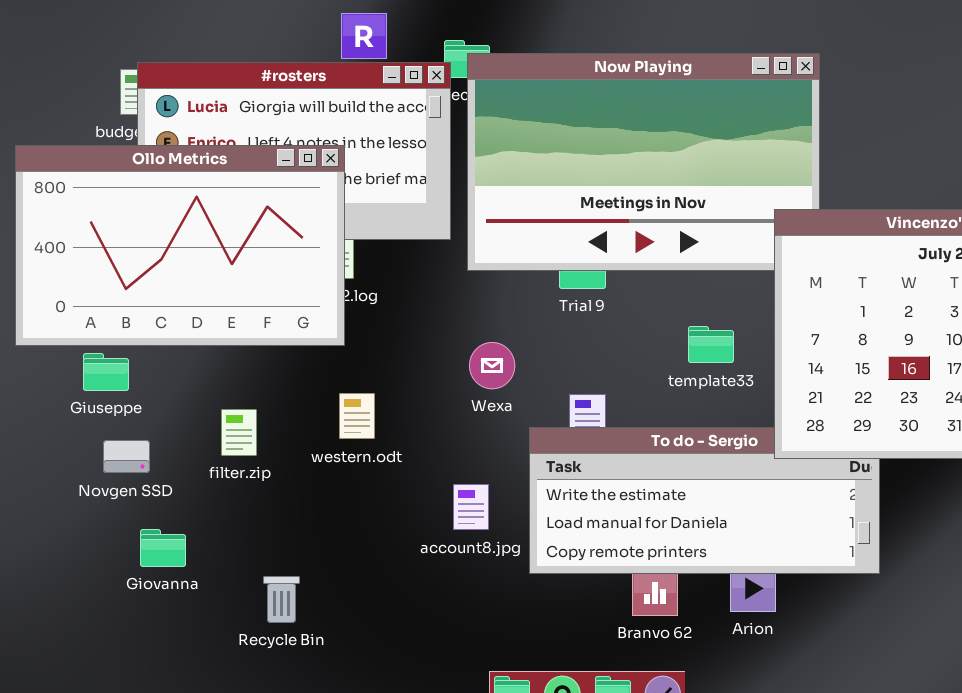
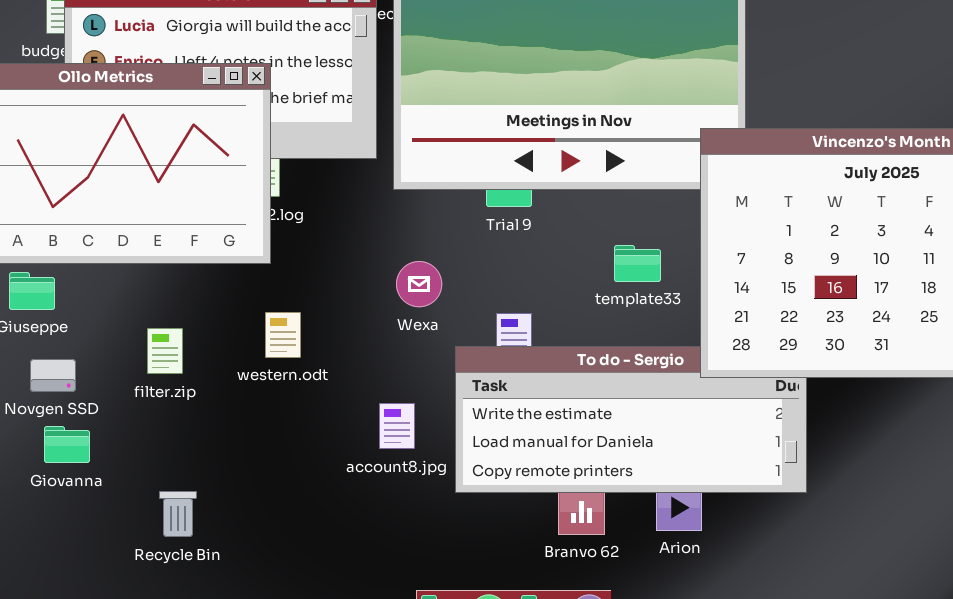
Giovanna: [140,529,186,567] -> [44,426,90,463], moved
Recycle Bin: [263,576,300,623] -> [159,491,197,537], moved

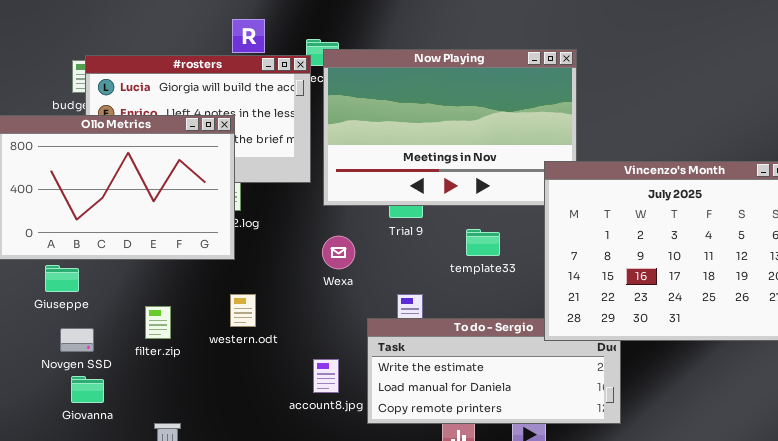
template33: [614,245,661,282] -> [466,229,500,256], moved
Wexa: [396,261,442,307] -> [322,236,355,269], moved

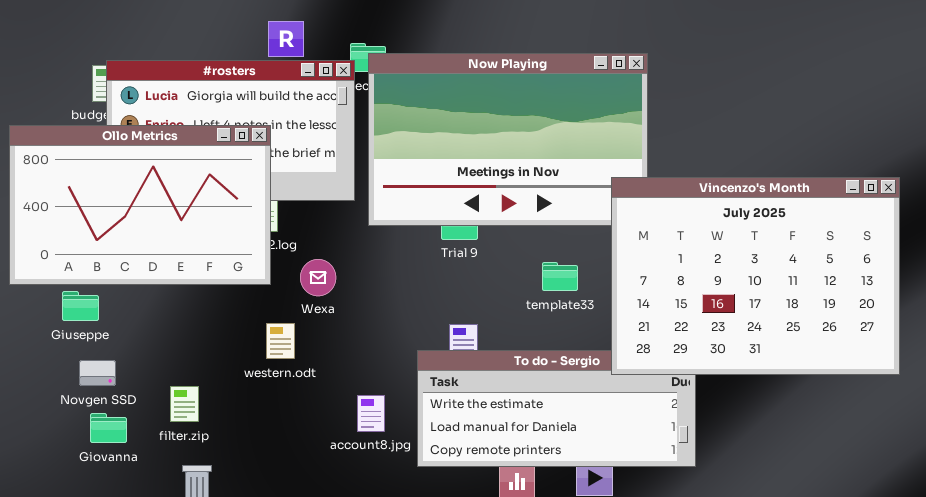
template33: [466,229,500,256] -> [542,262,578,291], moved
Wexa: [322,236,355,269] -> [300,259,336,296], moved
filter.zip: [145,306,171,339] -> [170,386,199,422], moved

